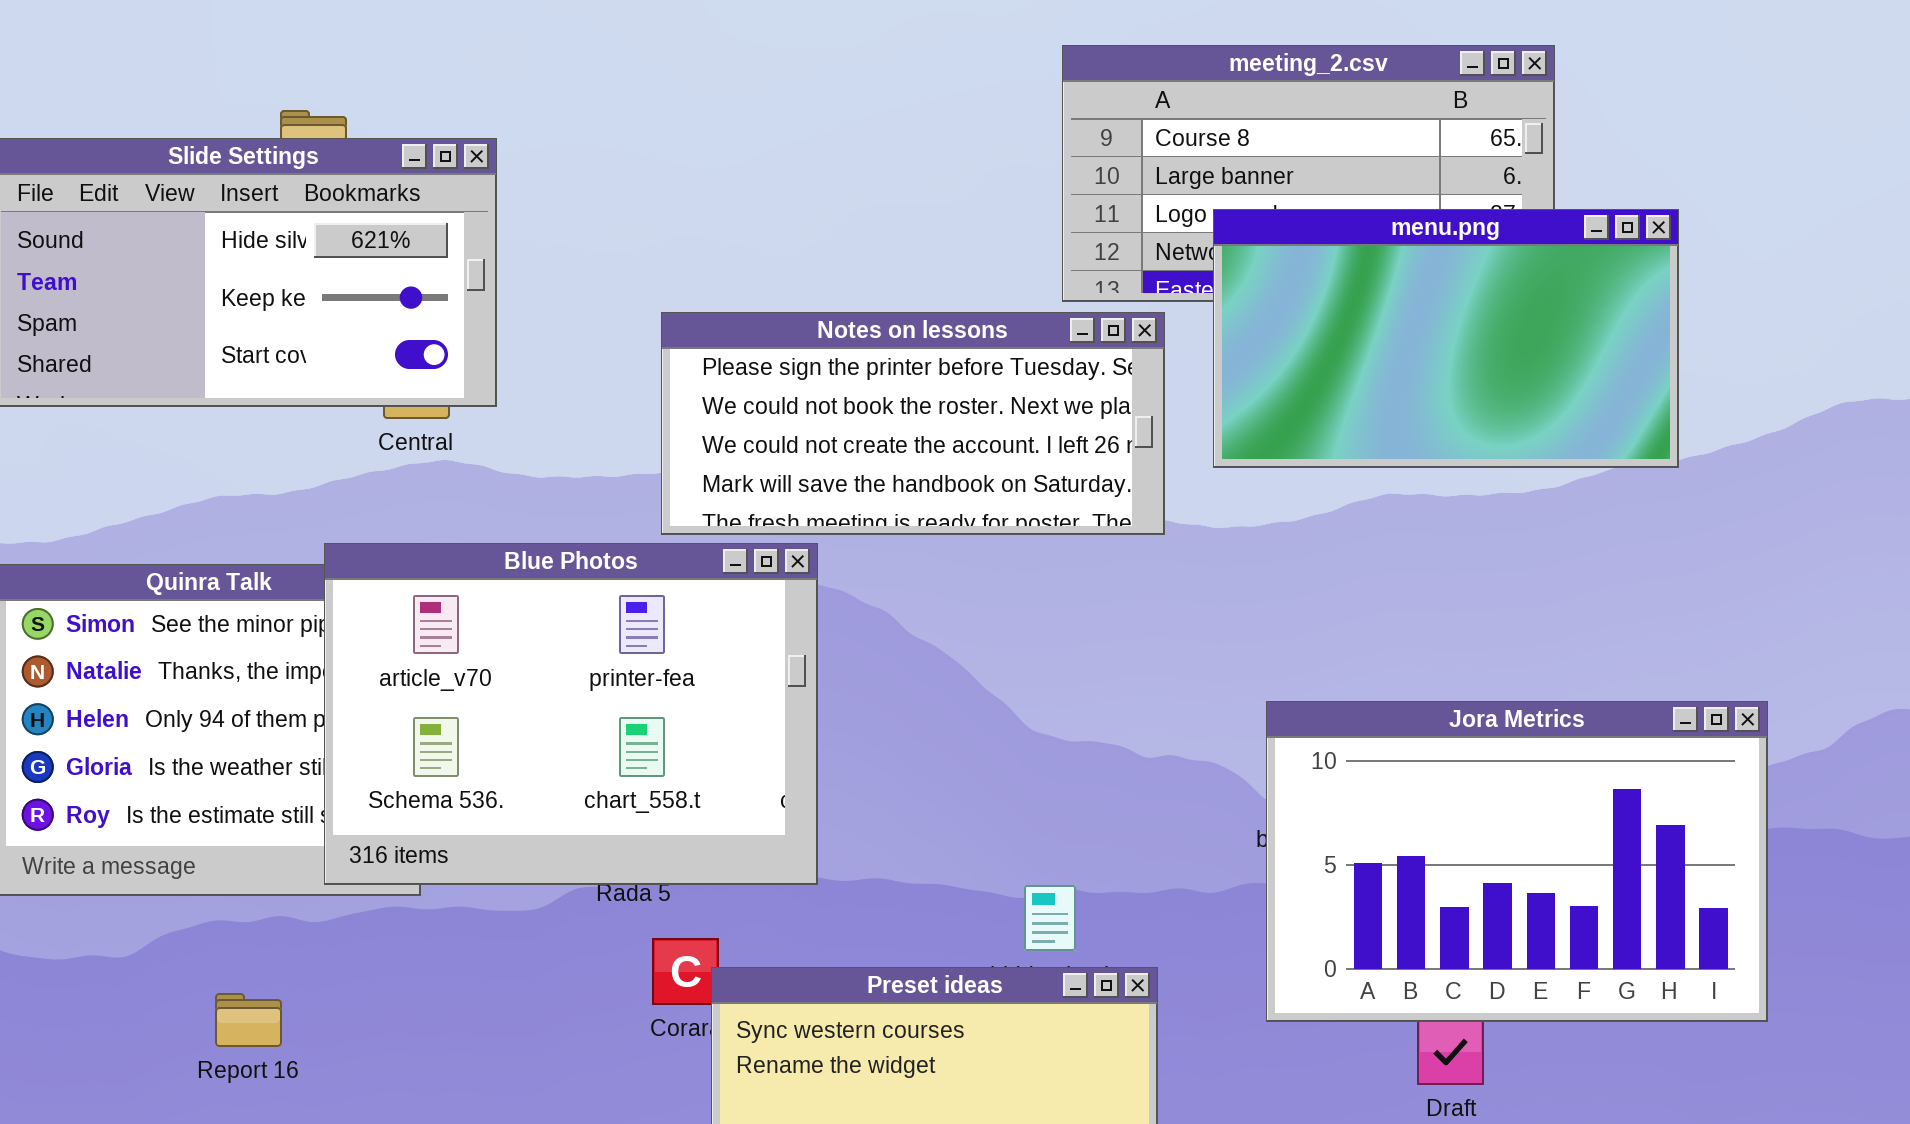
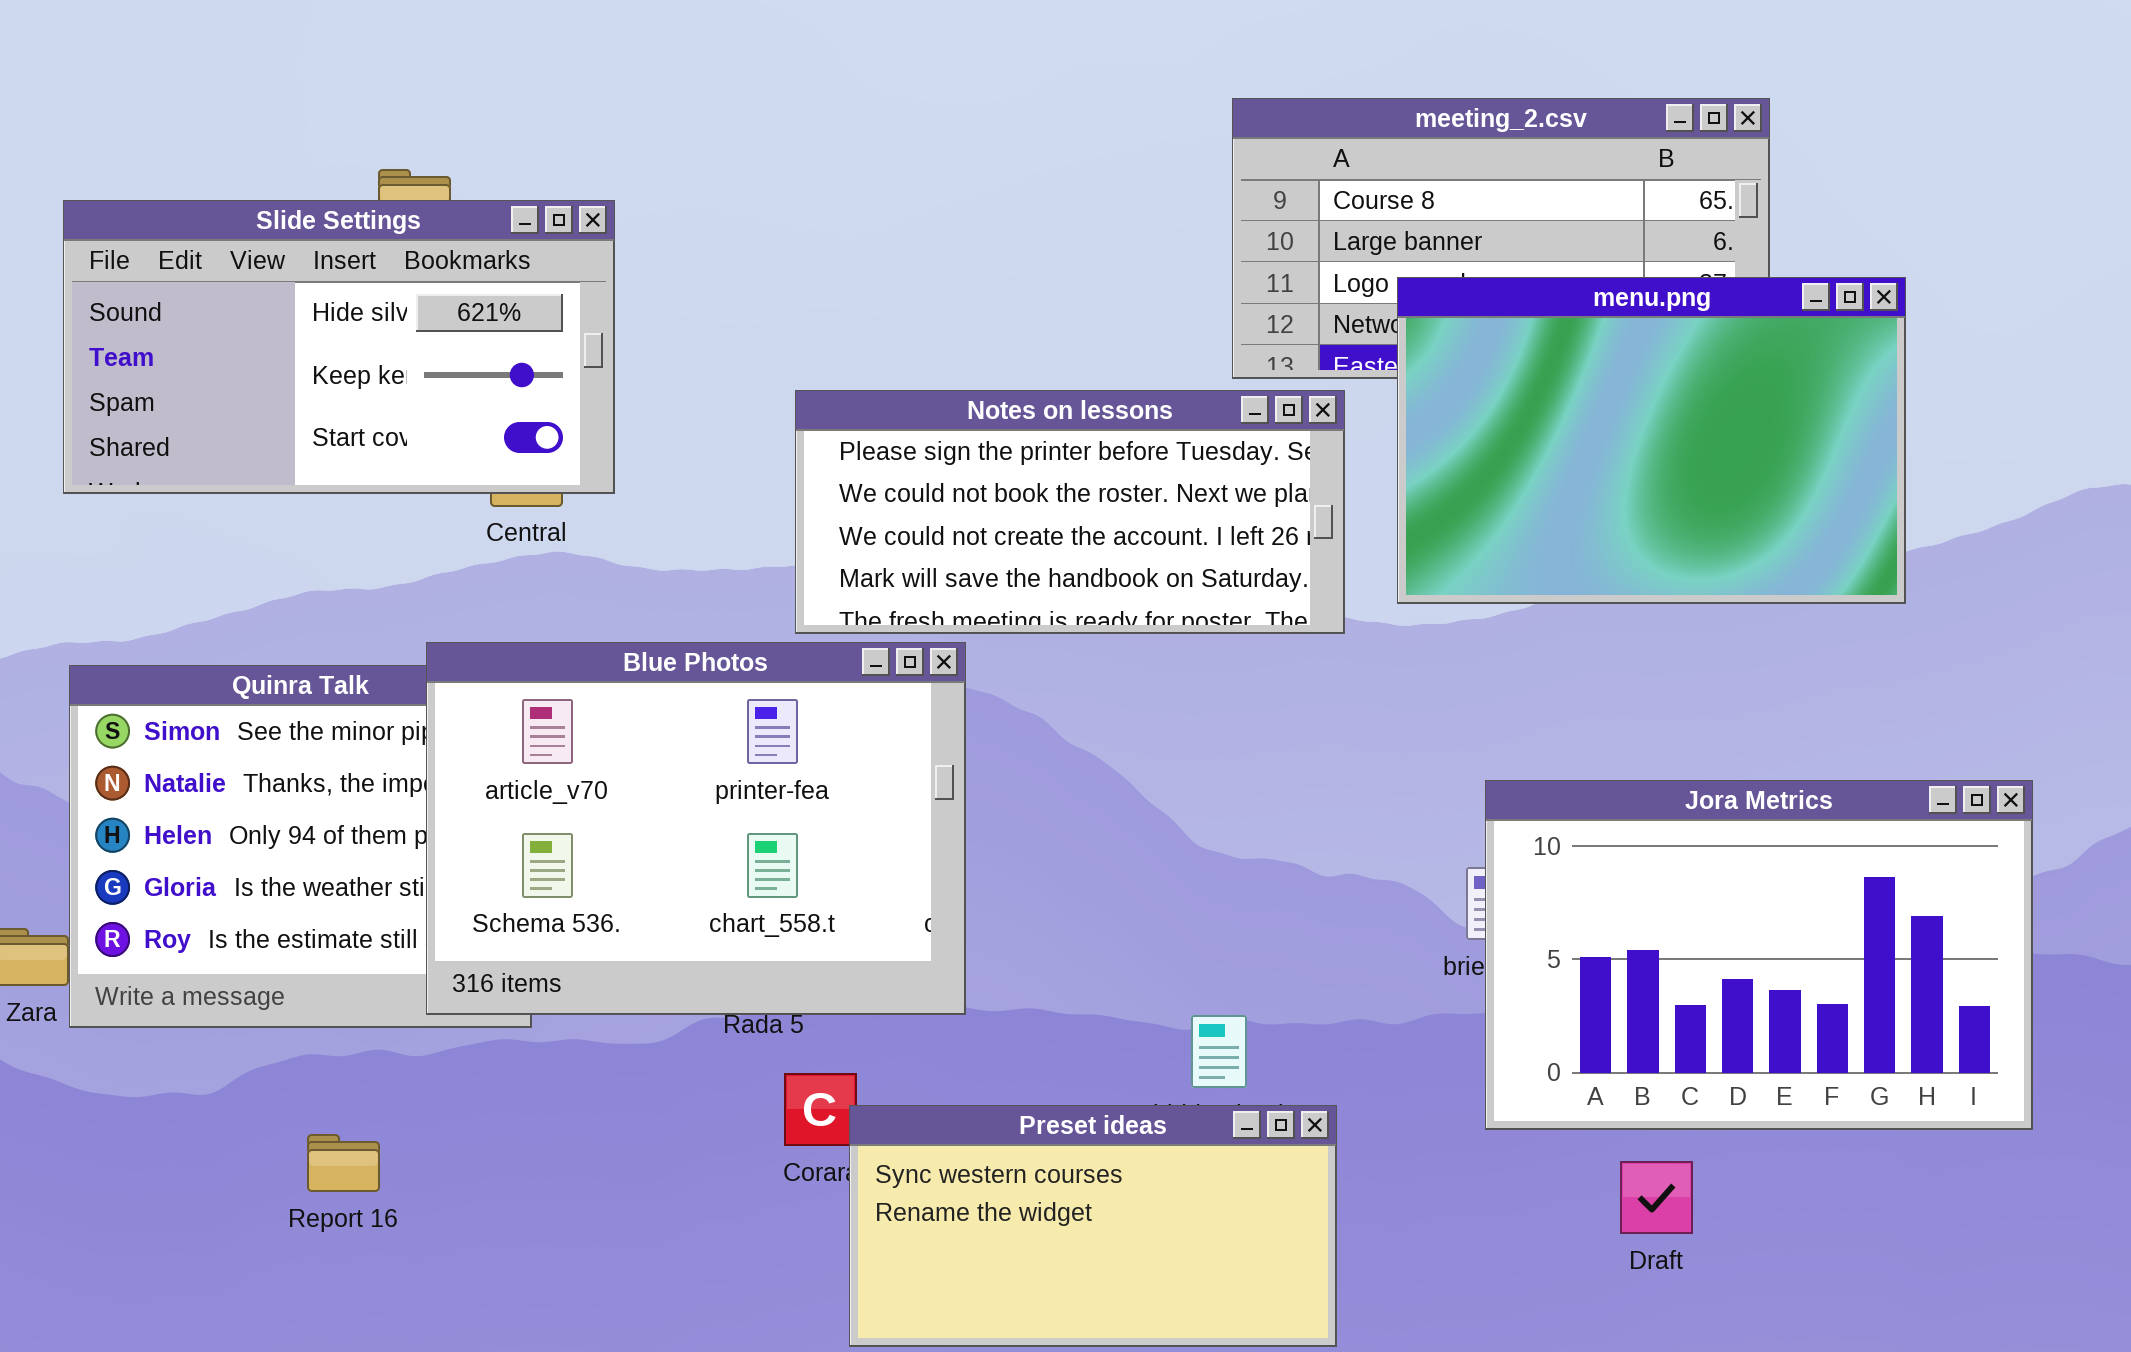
menu.png: [1213,209,1679,468] -> [1397,277,1906,604], resized
Jora Metrics: [1266,701,1768,1022] -> [1485,780,2033,1130], moved

